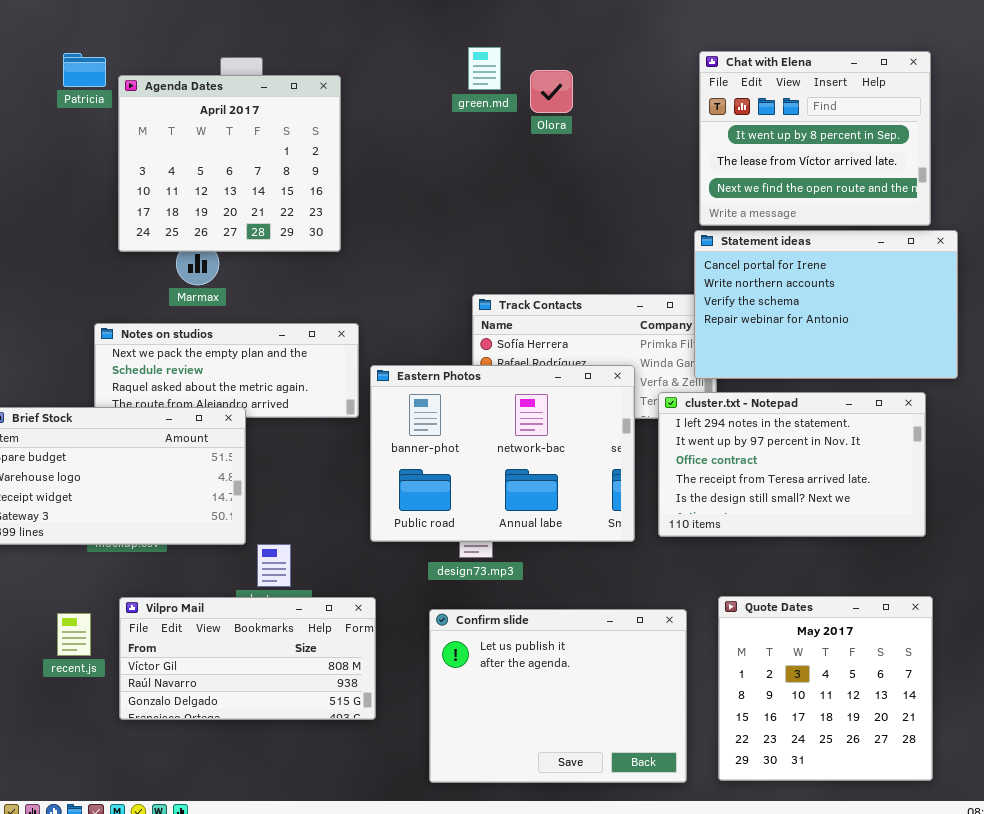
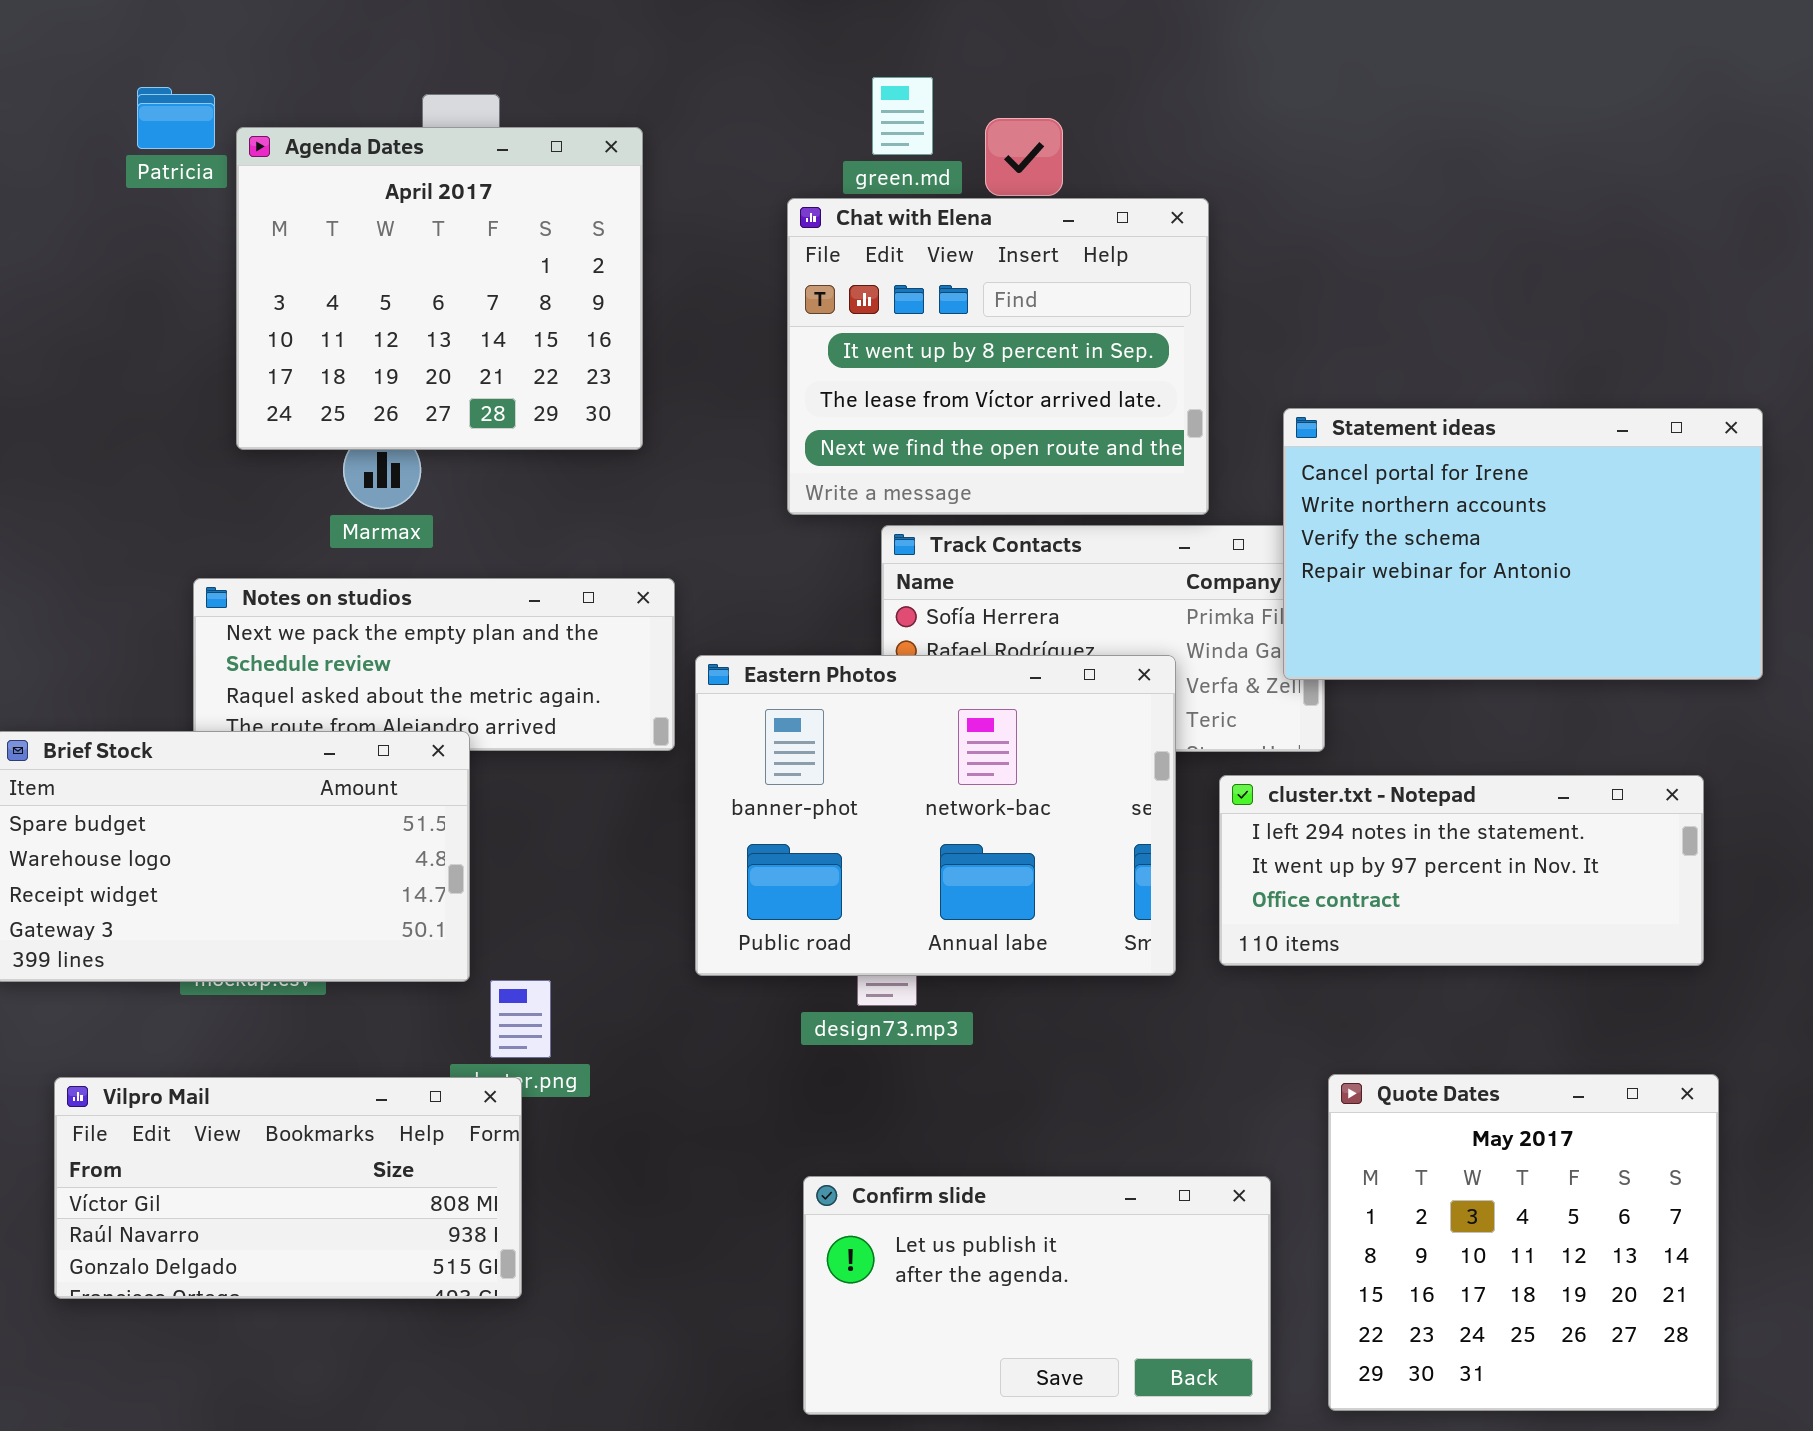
Chat with Elena: [699,51,931,226] -> [787,198,1209,515], moved
cluster.txt - Notepad: [658,392,926,537] -> [1219,775,1704,966], resized
Vilpro Mail: [119,597,376,720] -> [54,1077,522,1299], moved
Confirm slide: [429,609,687,783] -> [803,1176,1271,1415], resized

